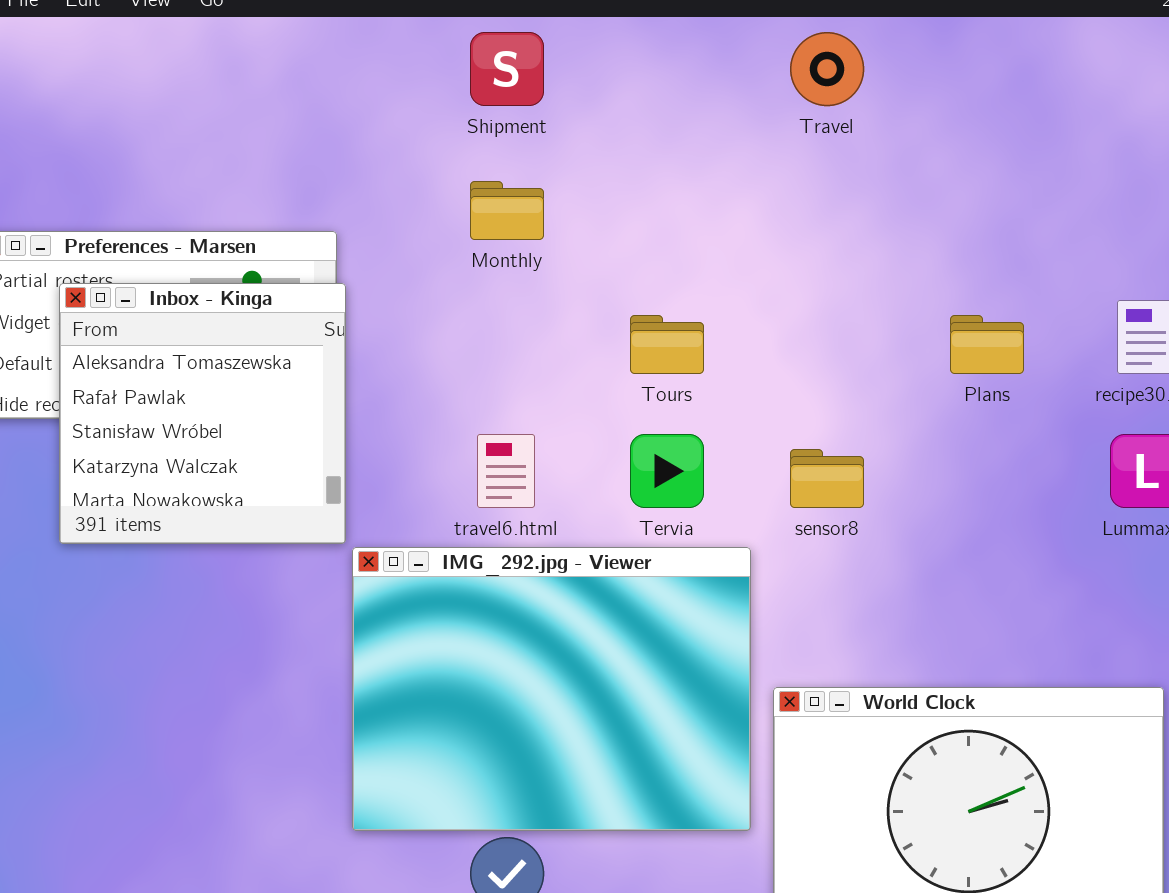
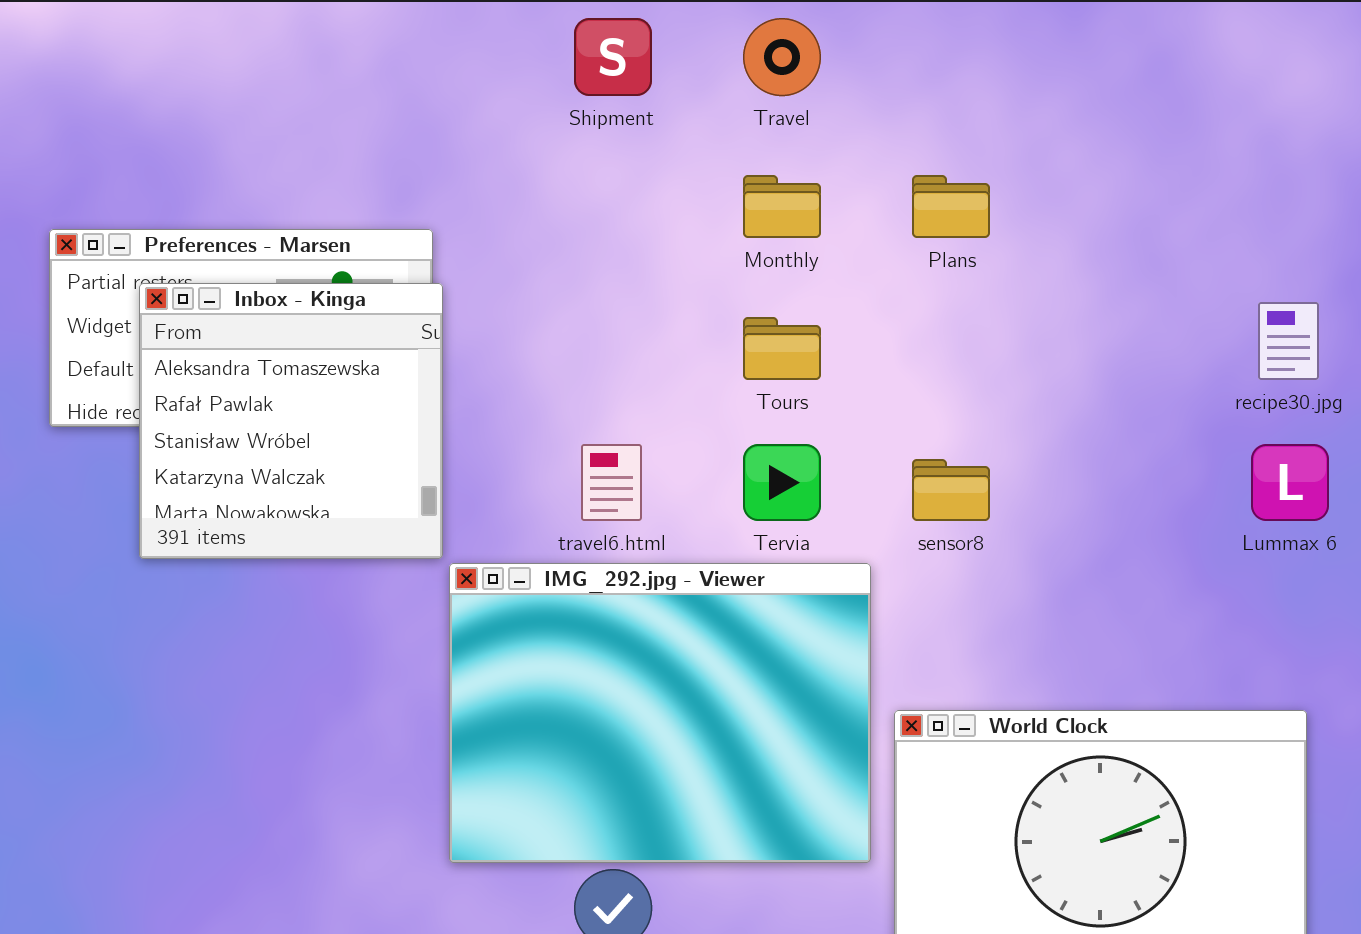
Travel: [790,32,864,106] -> [743,18,821,96], moved
Monthly: [470,181,544,240] -> [743,175,821,238], moved
Plans: [950,315,1024,374] -> [912,175,990,238], moved

